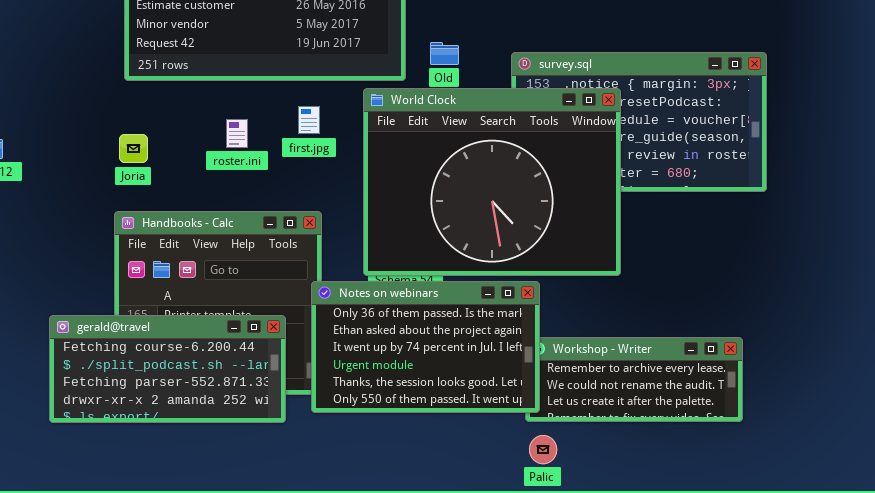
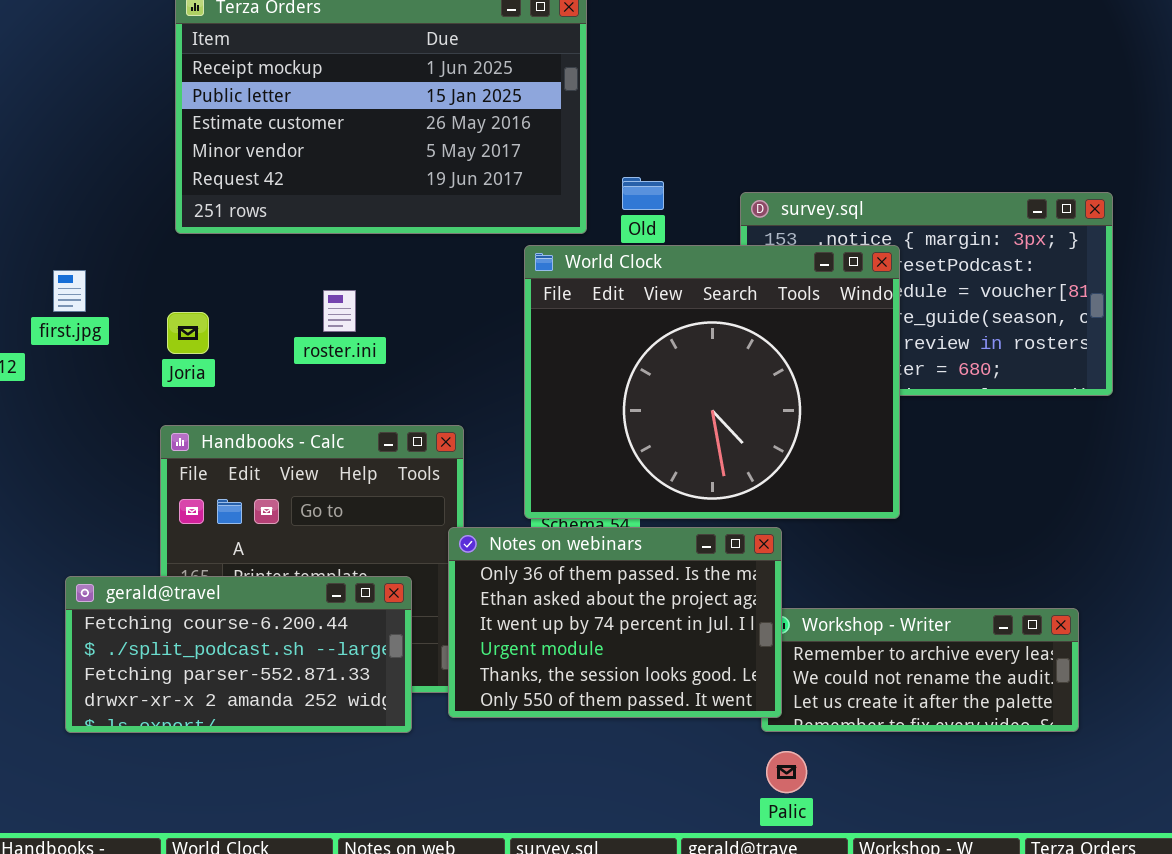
first.jpg: [298,106,320,134] -> [53,270,86,312], moved

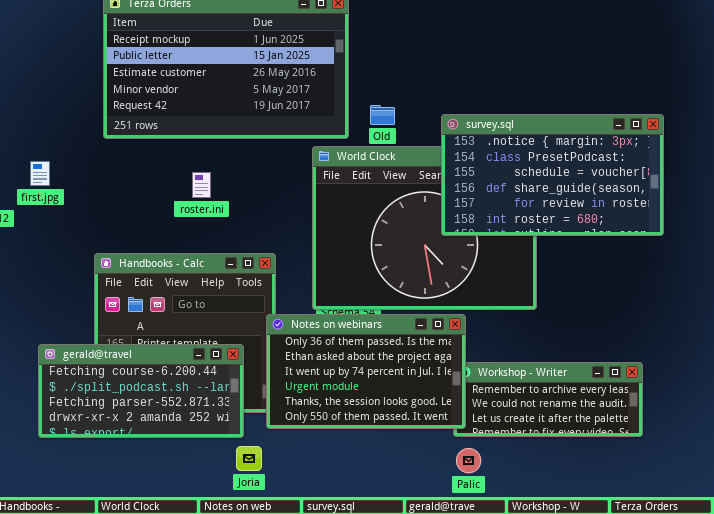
survey.sql: [740,192,1113,396] -> [441,114,664,236], raised
Joria: [167,312,209,354] -> [236,446,262,471], moved

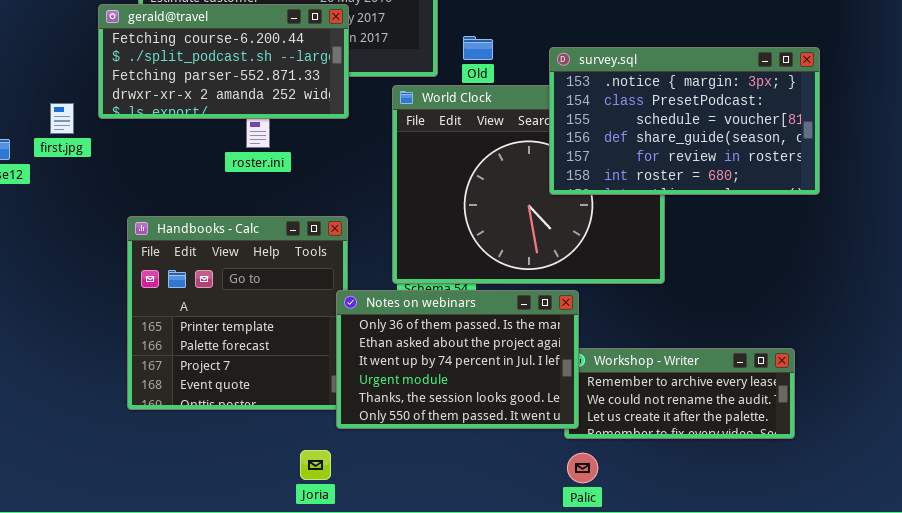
gerald@travel: [38,344,244,438] -> [98,4,349,119], moved

